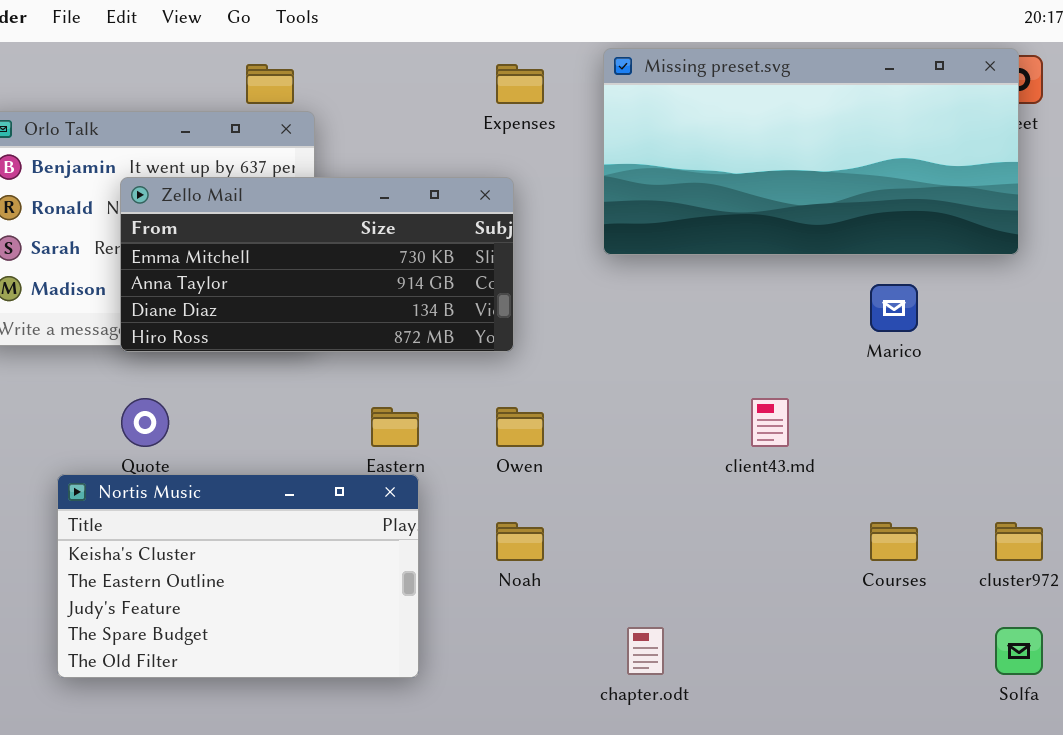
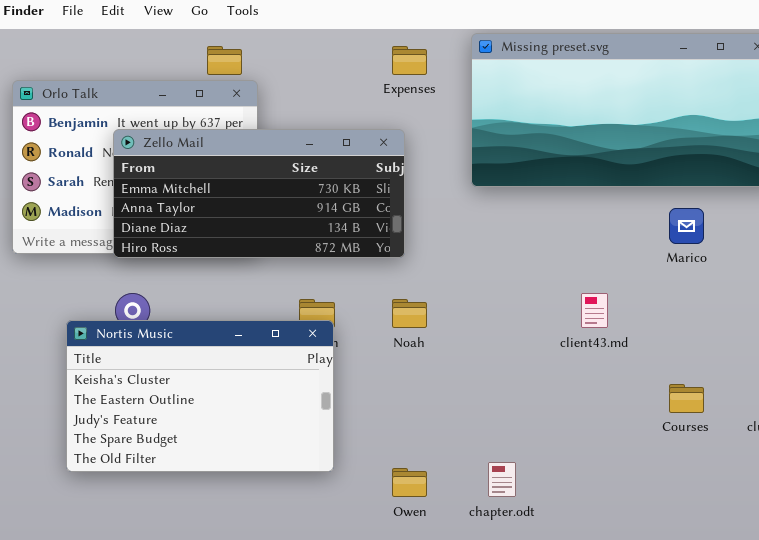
Owen: [496,407,544,447] -> [392,468,427,497], moved
Nortis Music: [57,474,419,678] -> [66,320,334,472], moved
Noah: [496,522,544,561] -> [392,299,427,328], moved

